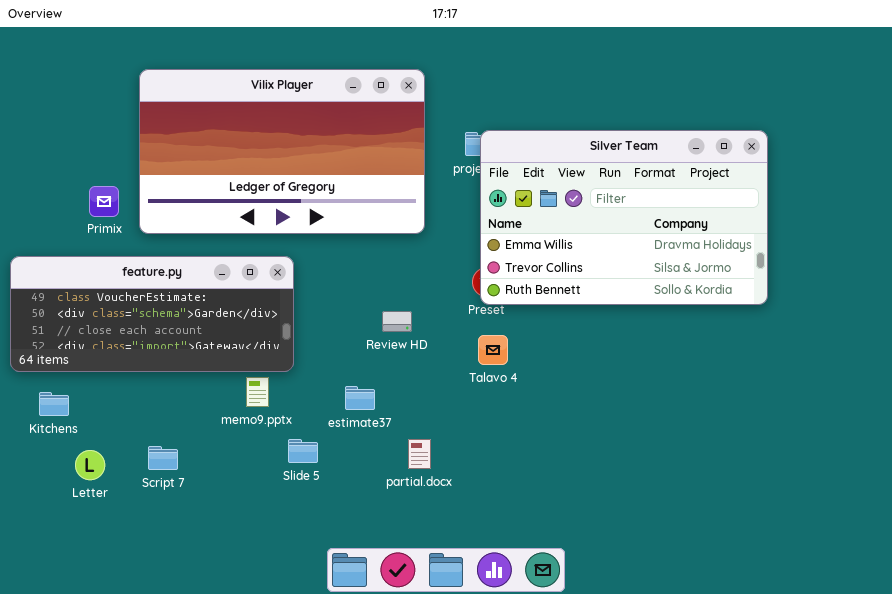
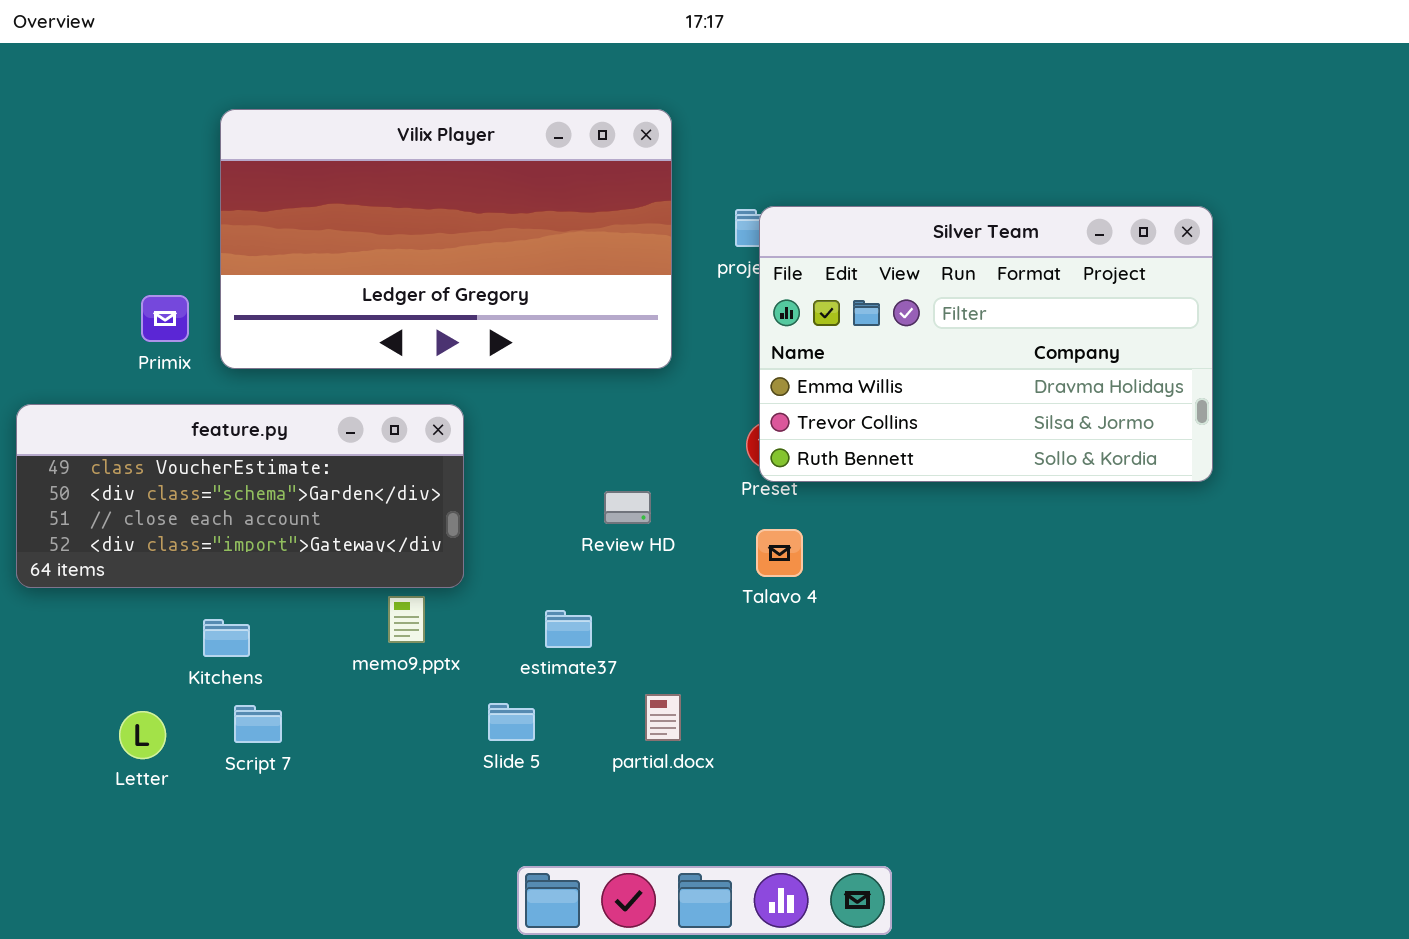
Kitchens: [39,392,69,416] -> [203,619,250,657], moved
Slide 5: [288,439,318,463] -> [488,703,535,741], moved

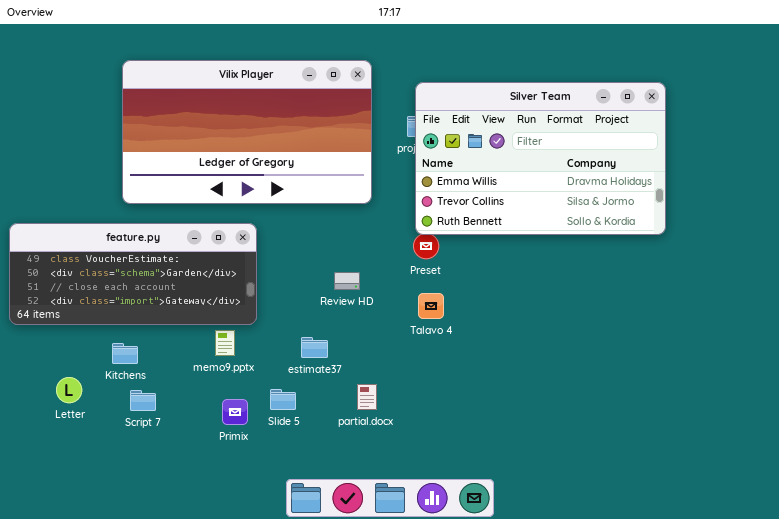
Silver Team: [759,206,1213,482] -> [415,82,666,235], moved
Primix: [141,295,189,342] -> [222,399,248,425], moved
Letter: [119,711,166,759] -> [56,377,82,403], moved

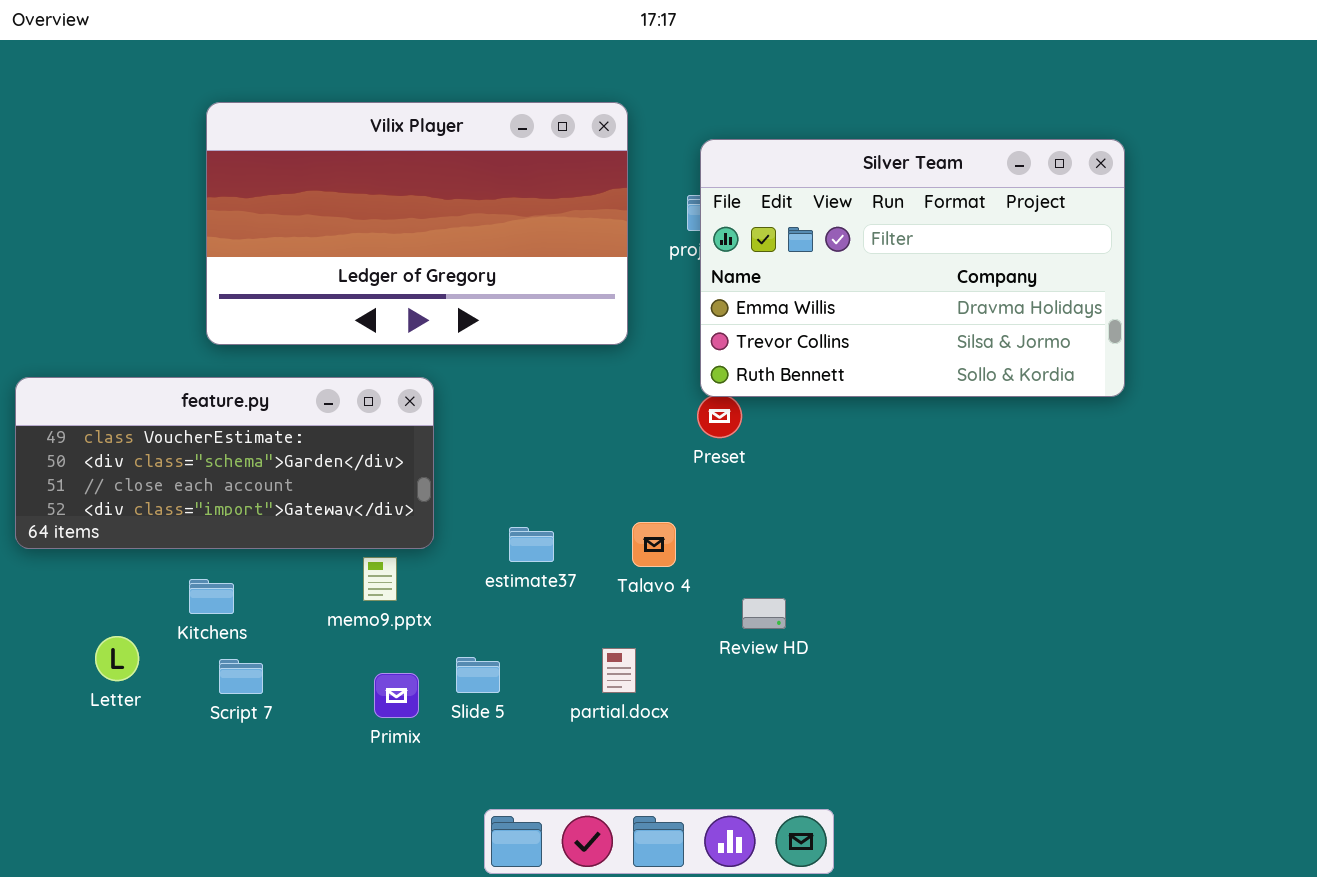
Review HD: [334,272,360,290] -> [742,598,786,629], moved
Talavo 4: [418,293,444,319] -> [632,522,676,567], moved
estimate37: [301,337,328,358] -> [509,527,554,562], moved

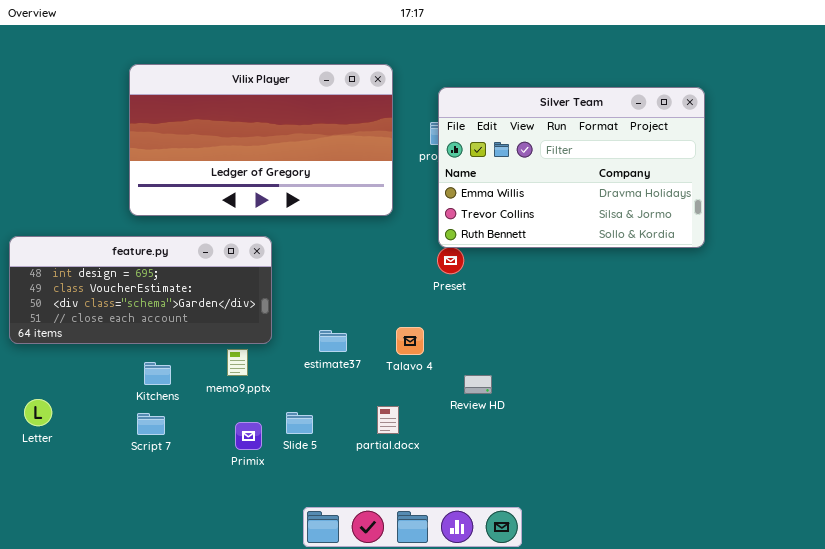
feature.py: [15,377,434,549] -> [9,236,272,344], scrolled up 1 row
Kitchens: [189,579,234,614] -> [144,362,171,385], moved
Letter: [95,636,139,681] -> [24,399,52,426], moved

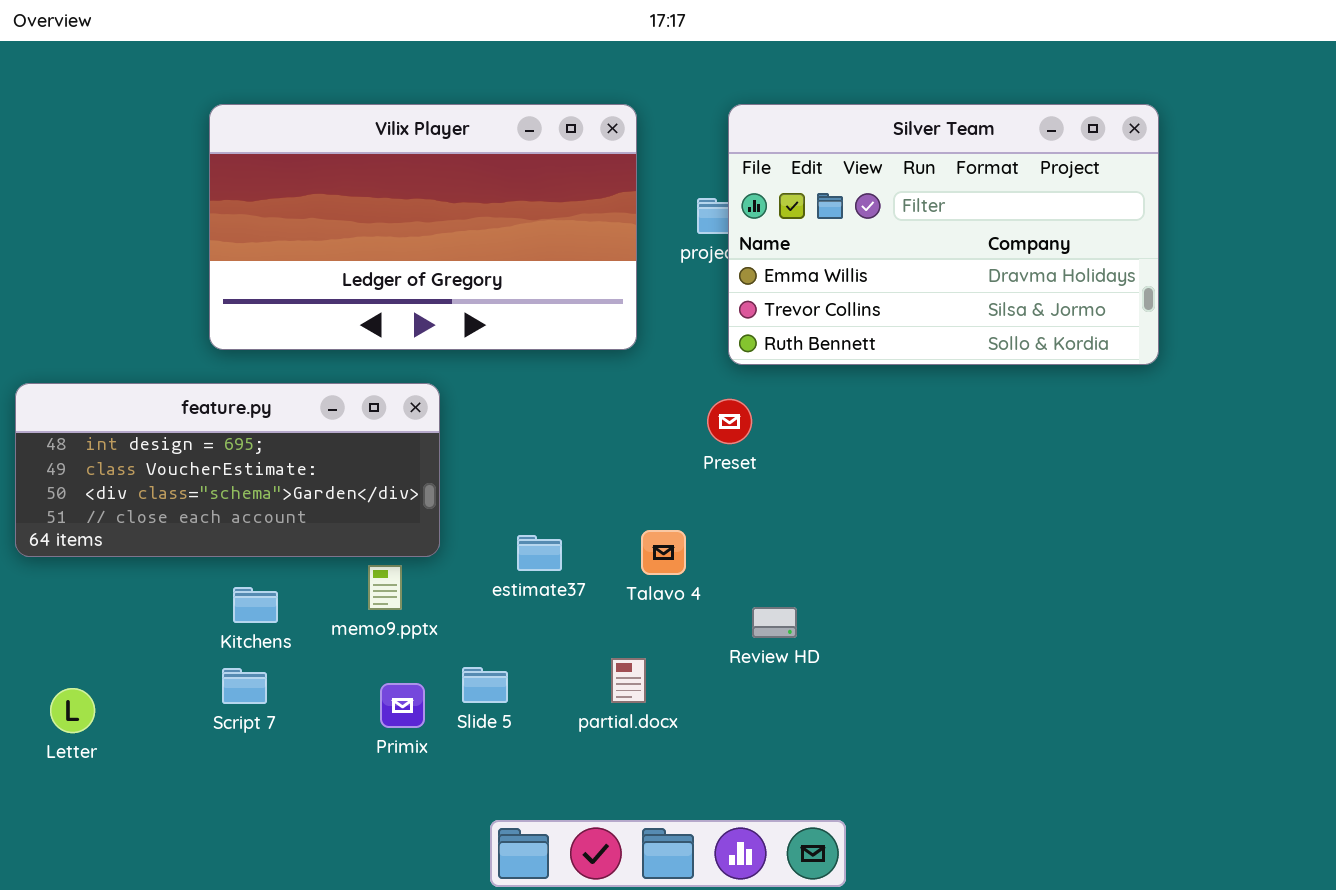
Silver Team: [438,87,705,248] -> [728,104,1159,365], moved
Letter: [24,399,52,426] -> [50,688,95,733], moved

